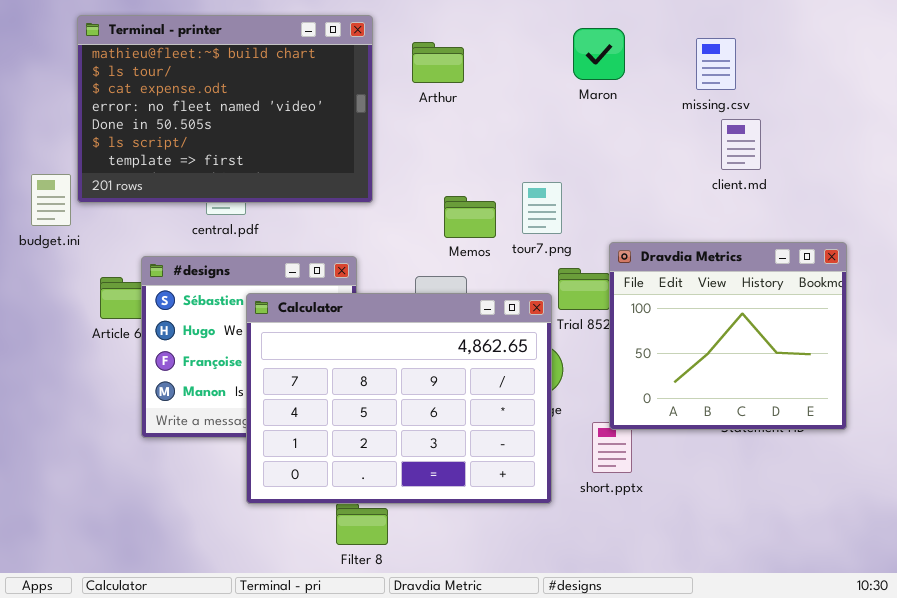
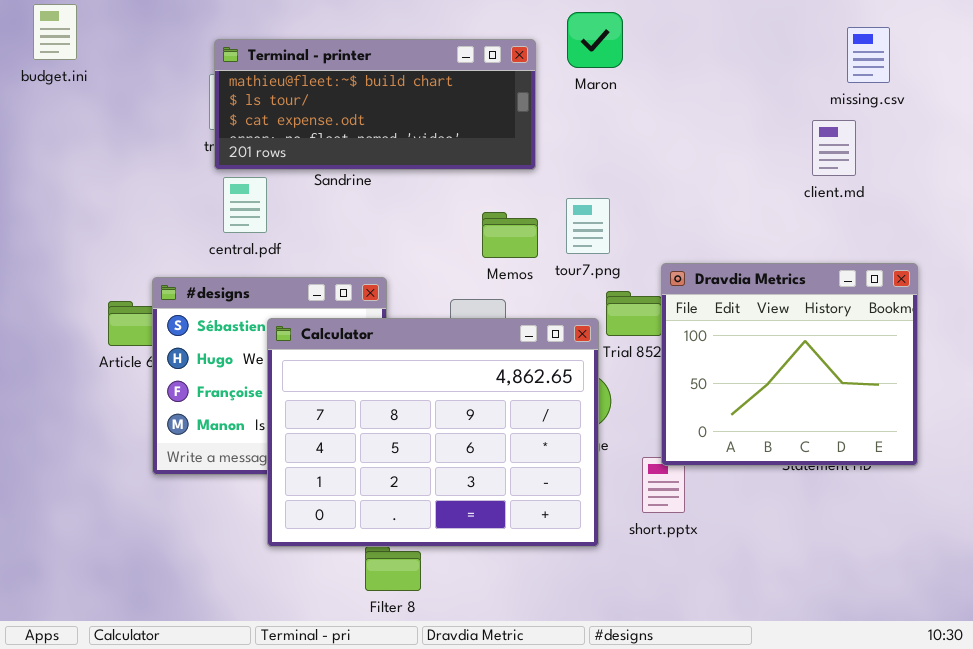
Terminal - printer: [77,15,373,203] -> [214,39,536,170], moved, resized
Maron: [573,28,625,80] -> [567,12,623,68], moved
missing.csv: [696,38,736,90] -> [847,27,890,83], moved
client.md: [721,119,761,170] -> [812,120,856,176], moved
budget.ini: [31,174,71,226] -> [33,4,77,60], moved

